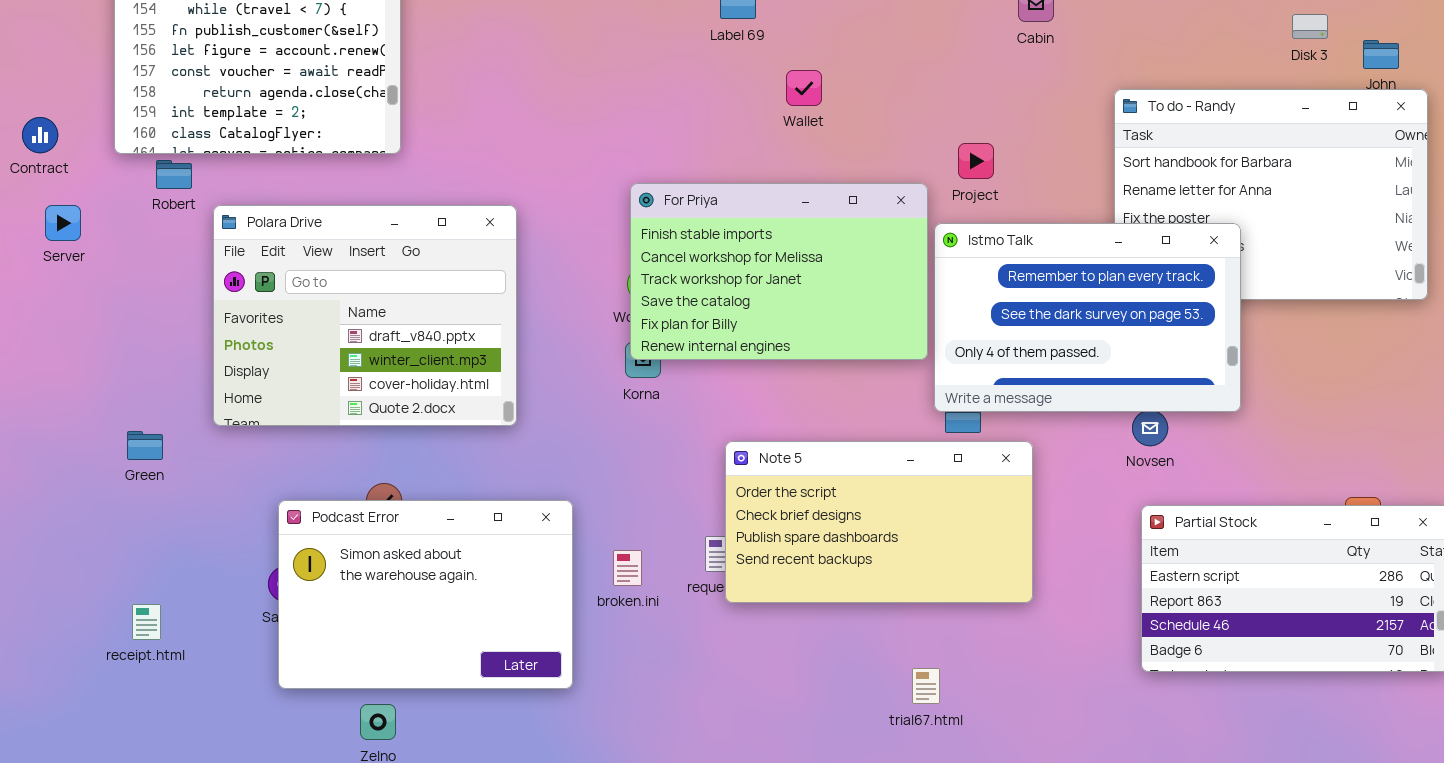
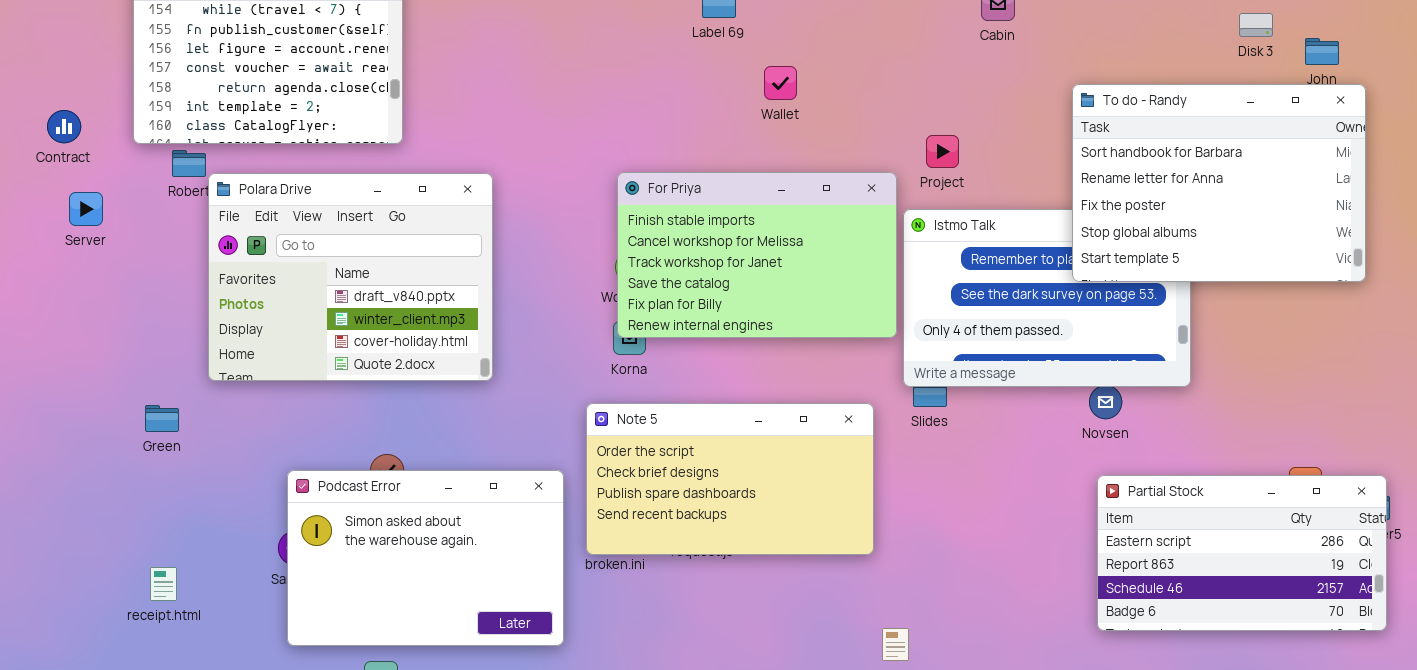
To do - Randy: [1114,89,1428,300] -> [1072,84,1366,282], raised
Polara Drive: [213,205,517,426] -> [208,173,493,381], moved
Note 5: [725,441,1033,603] -> [586,403,874,555], moved

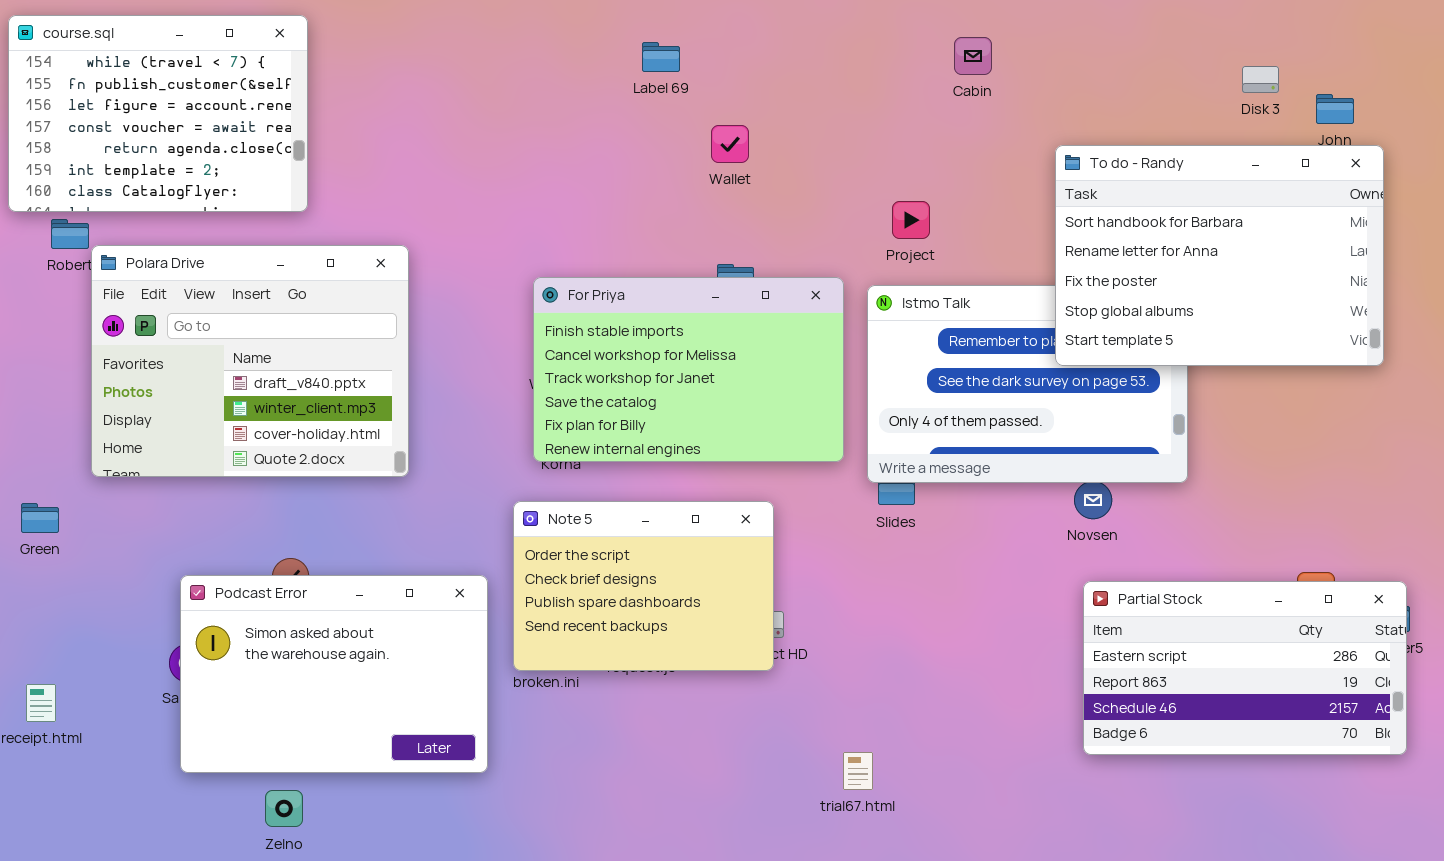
For Priya: [617,172,897,338] -> [533,277,844,462], moved
Note 5: [586,403,874,555] -> [513,501,774,671], resized

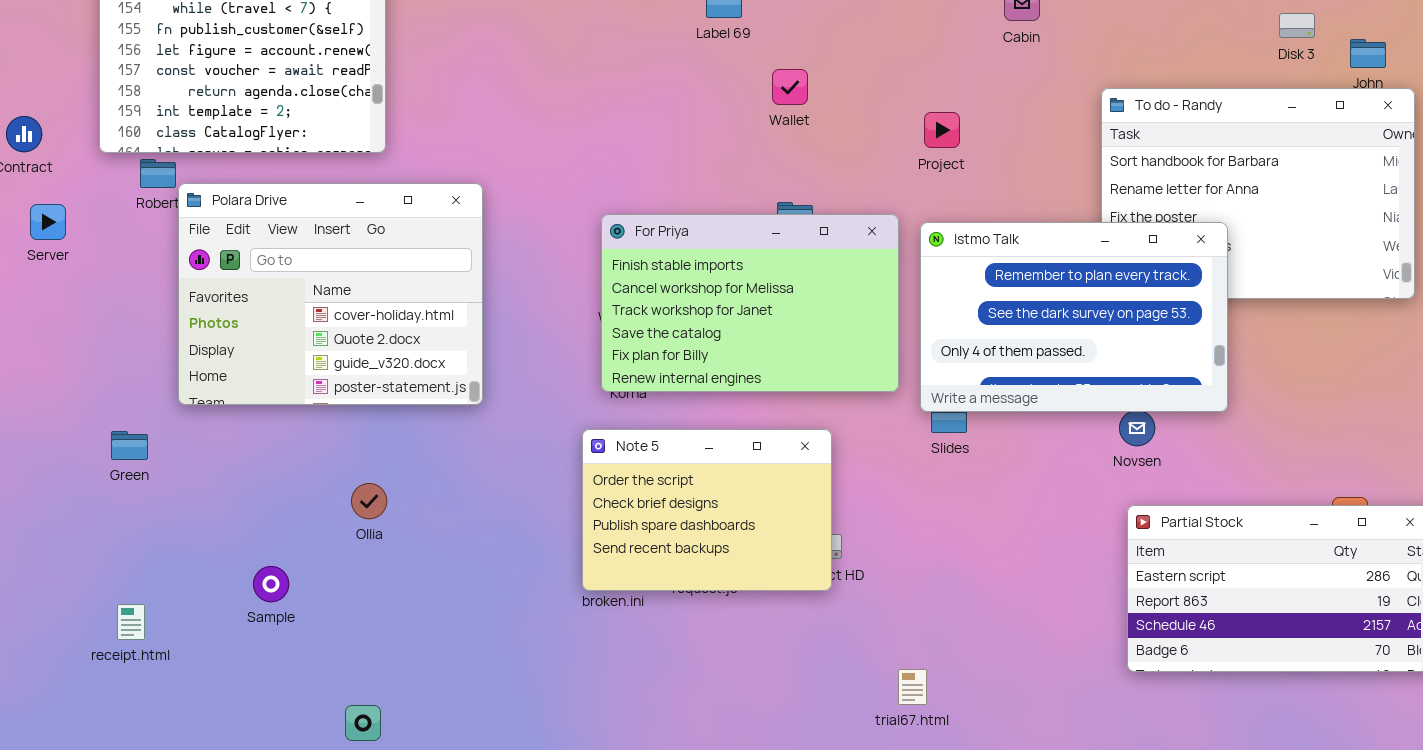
Project: [892,201,930,239] -> [924,112,960,148], moved
Polara Drive: [91,245,409,477] -> [178,183,483,405], scrolled down 2 rows
Istmo Talk: [867,285,1188,483] -> [920,222,1228,412], raised
Podcast Error: [180,575,488,773] -> none, closed

